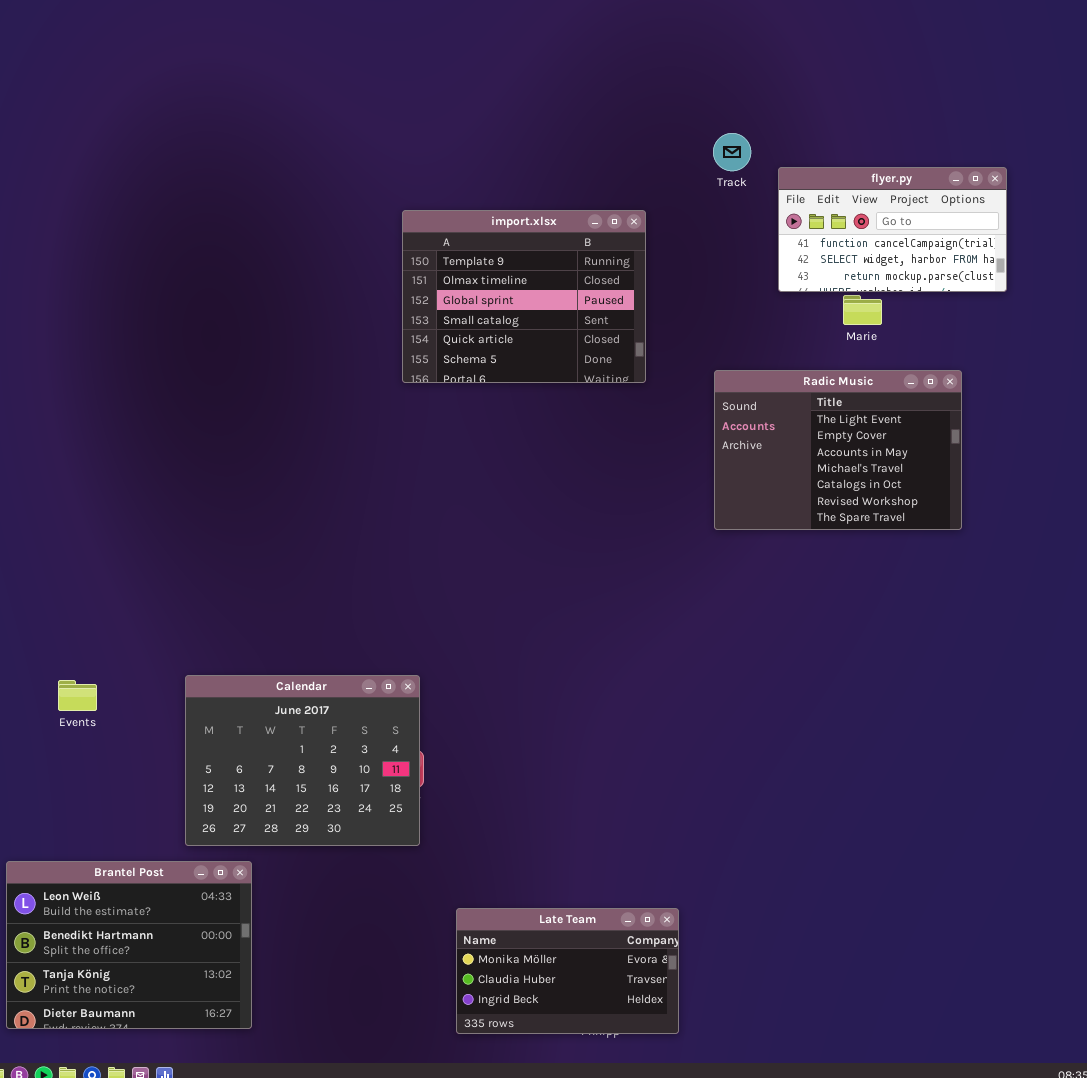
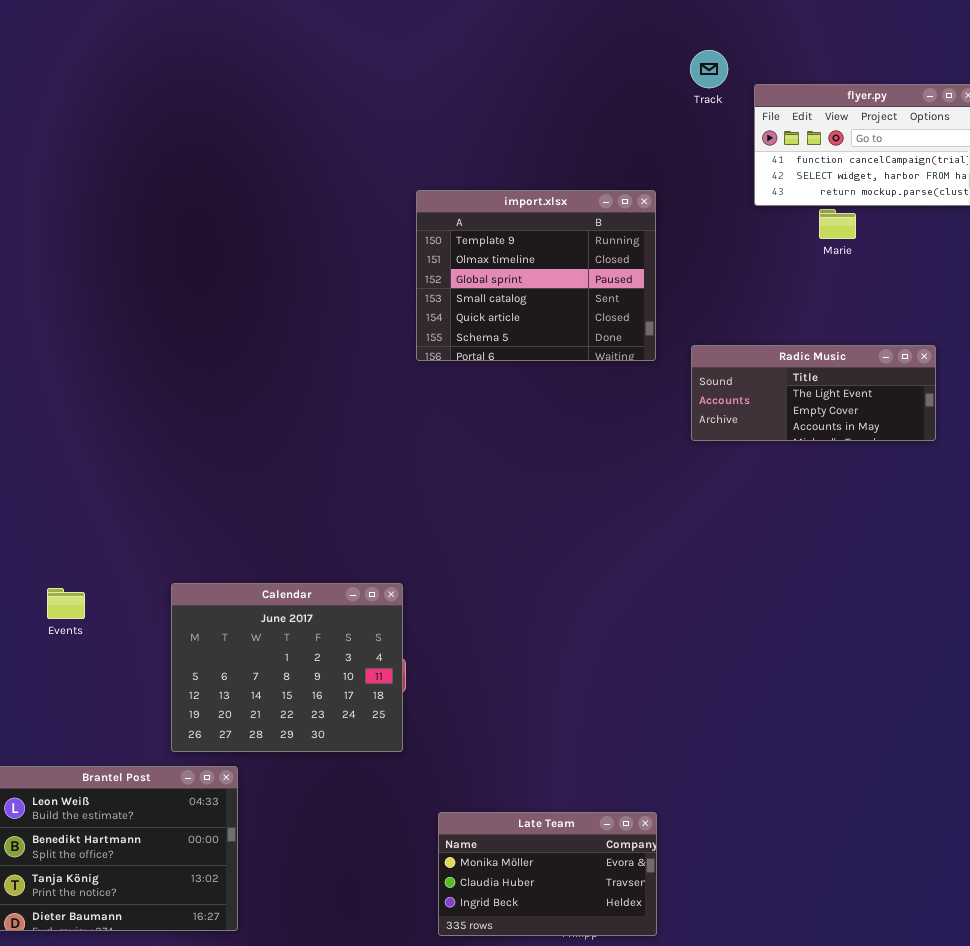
import.xlsx: [402,210,646,383] -> [416,190,656,361], moved
Radic Music: [714,370,962,530] -> [691,345,936,441], resized

